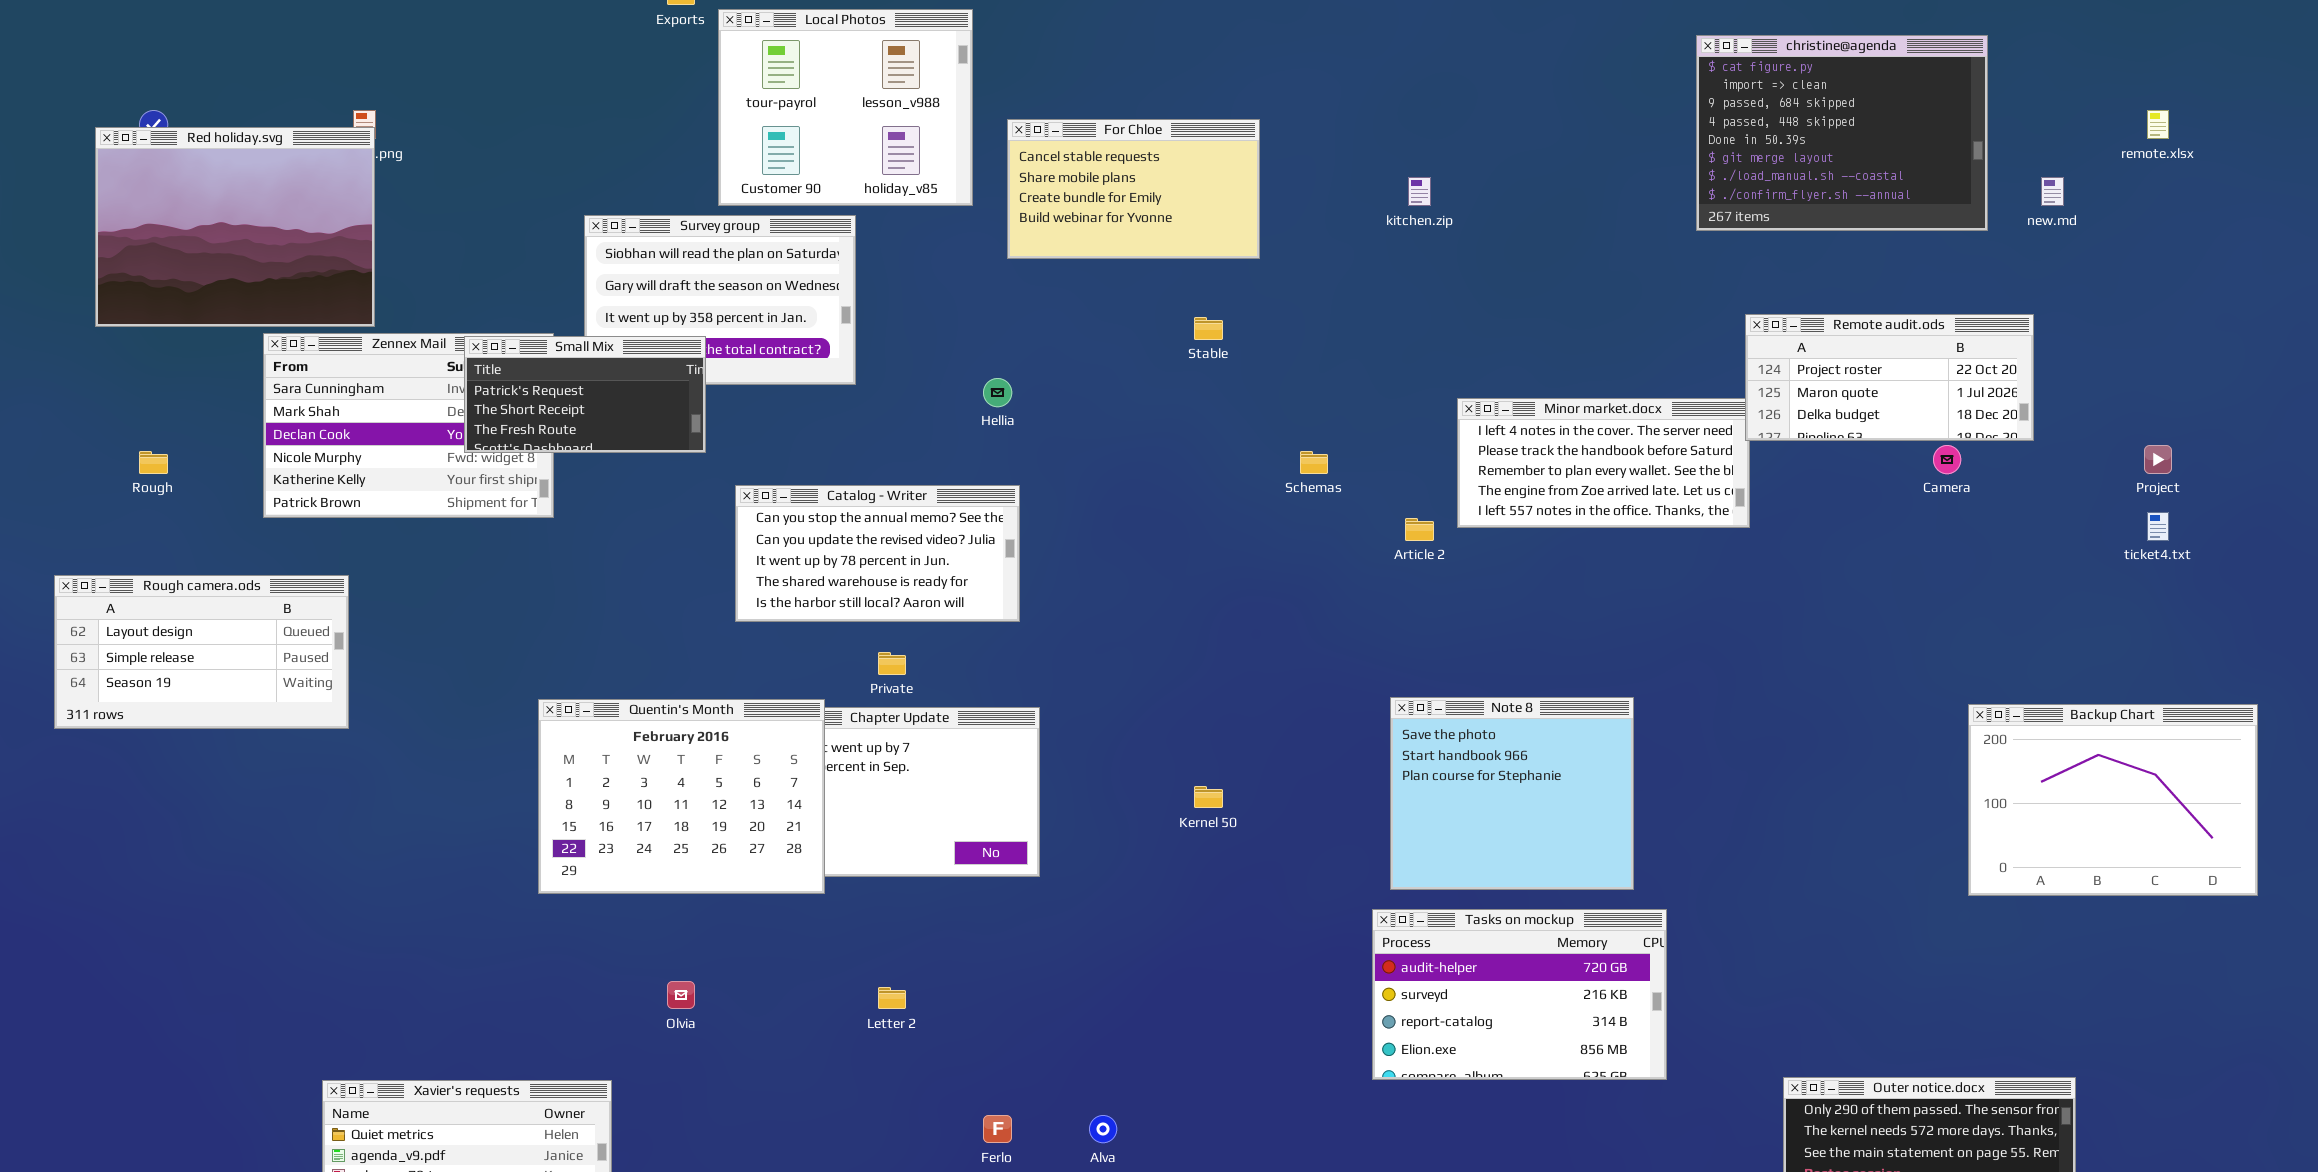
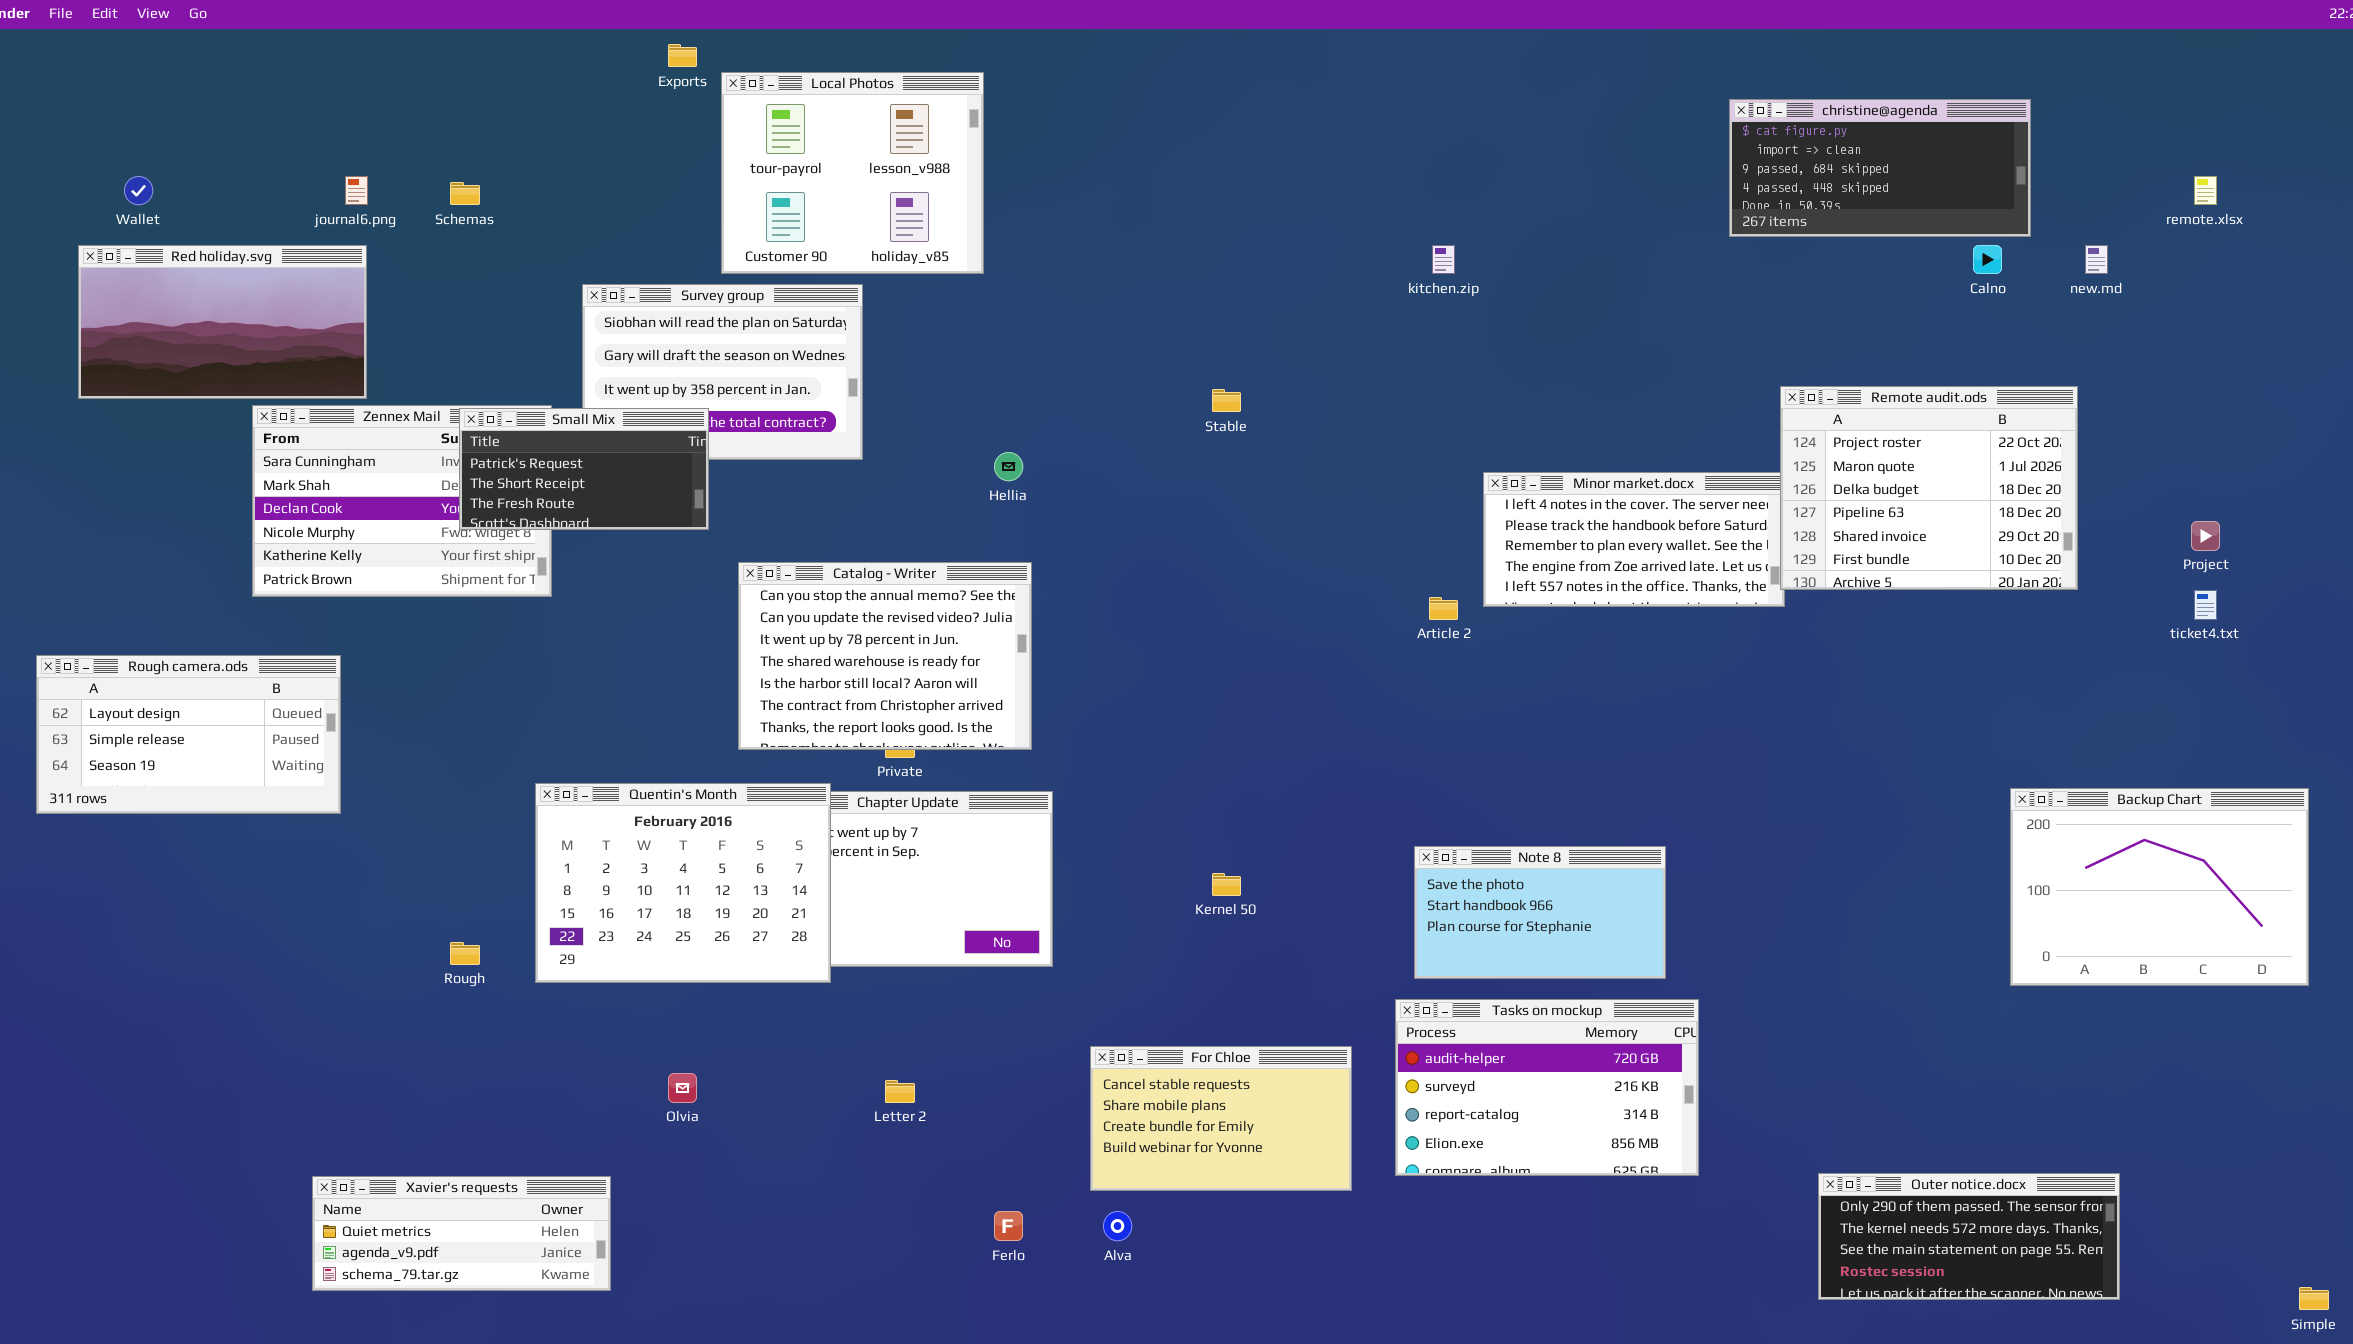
christine@agenda: [1696,35,1988,231] -> [1729,99,2031,237], resized
For Chloe: [1007,119,1260,259] -> [1090,1046,1352,1191], moved
Red holiday.svg: [95,127,375,327] -> [78,245,367,399], resized
Remote audit.ods: [1745,314,2034,441] -> [1780,386,2078,590], resized
Rough: [139,451,168,474] -> [450,942,480,965], moved
Schemas: [1300,451,1328,474] -> [450,182,480,205], moved
Catalog - Writer: [735,485,1020,622] -> [738,562,1032,750], resized
Note 8: [1390,697,1634,890] -> [1414,846,1666,979], resized

